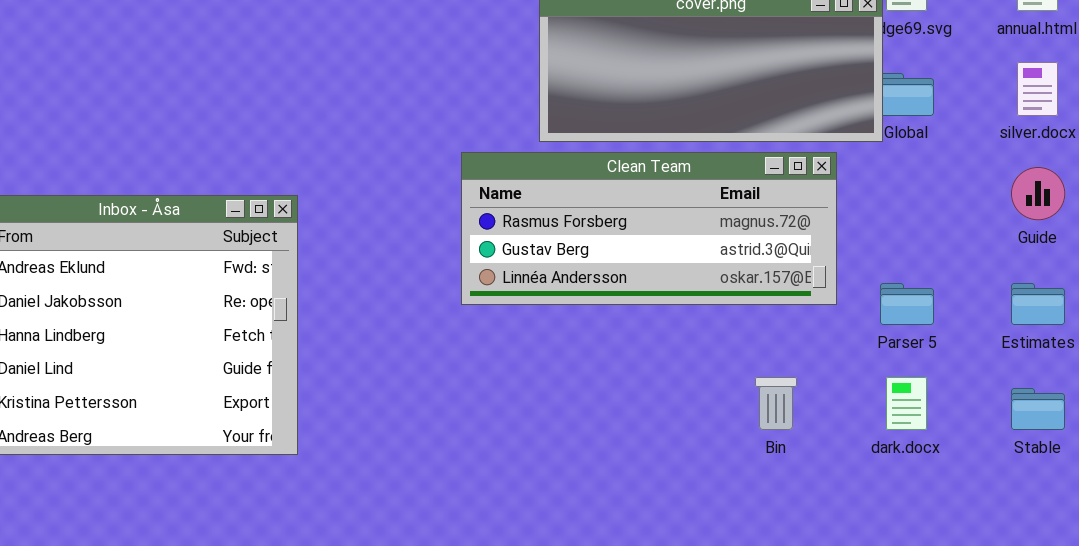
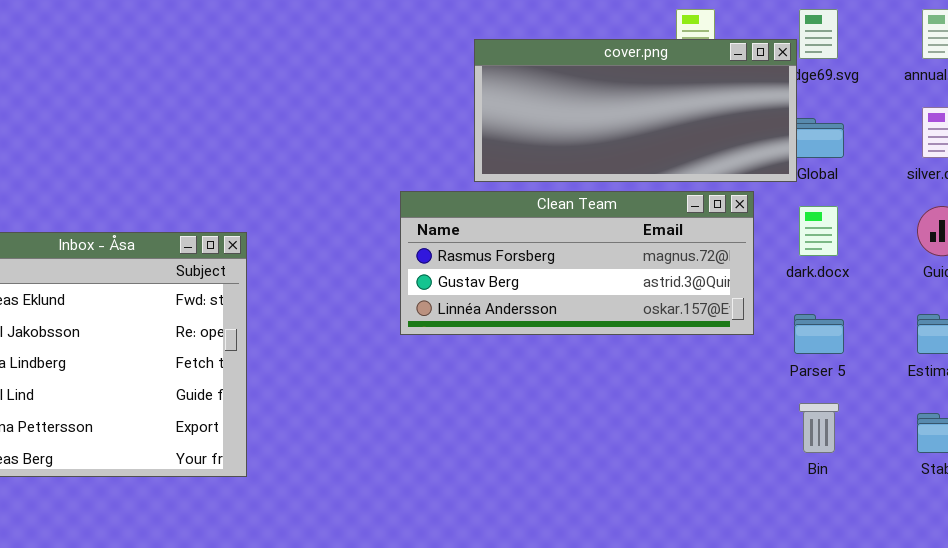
Bin: [755,377,797,430] -> [799,403,839,453], moved
dark.docx: [886,377,927,430] -> [799,206,838,256], moved

